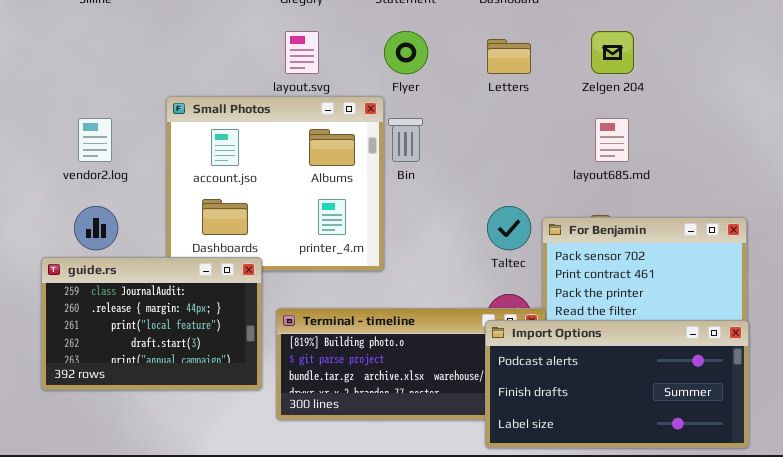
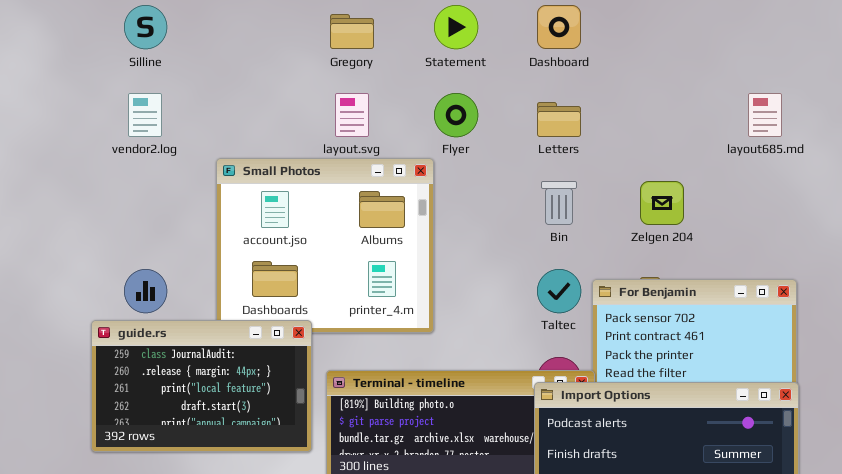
Zelgen 204: [591,31,634,74] -> [640,181,684,225], moved
vendor2.log: [78,118,112,162] -> [128,93,162,137], moved
Bin: [388,118,423,162] -> [541,181,577,225], moved
layout685.md: [595,118,629,162] -> [748,93,782,137], moved

